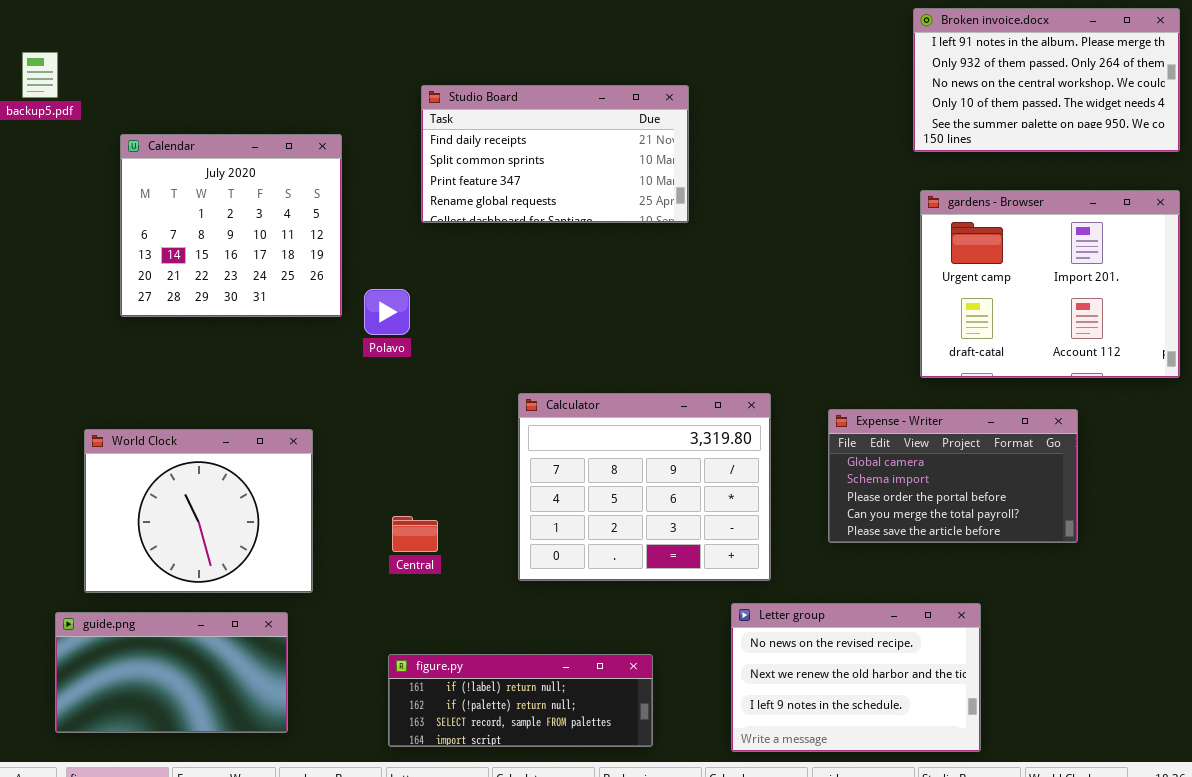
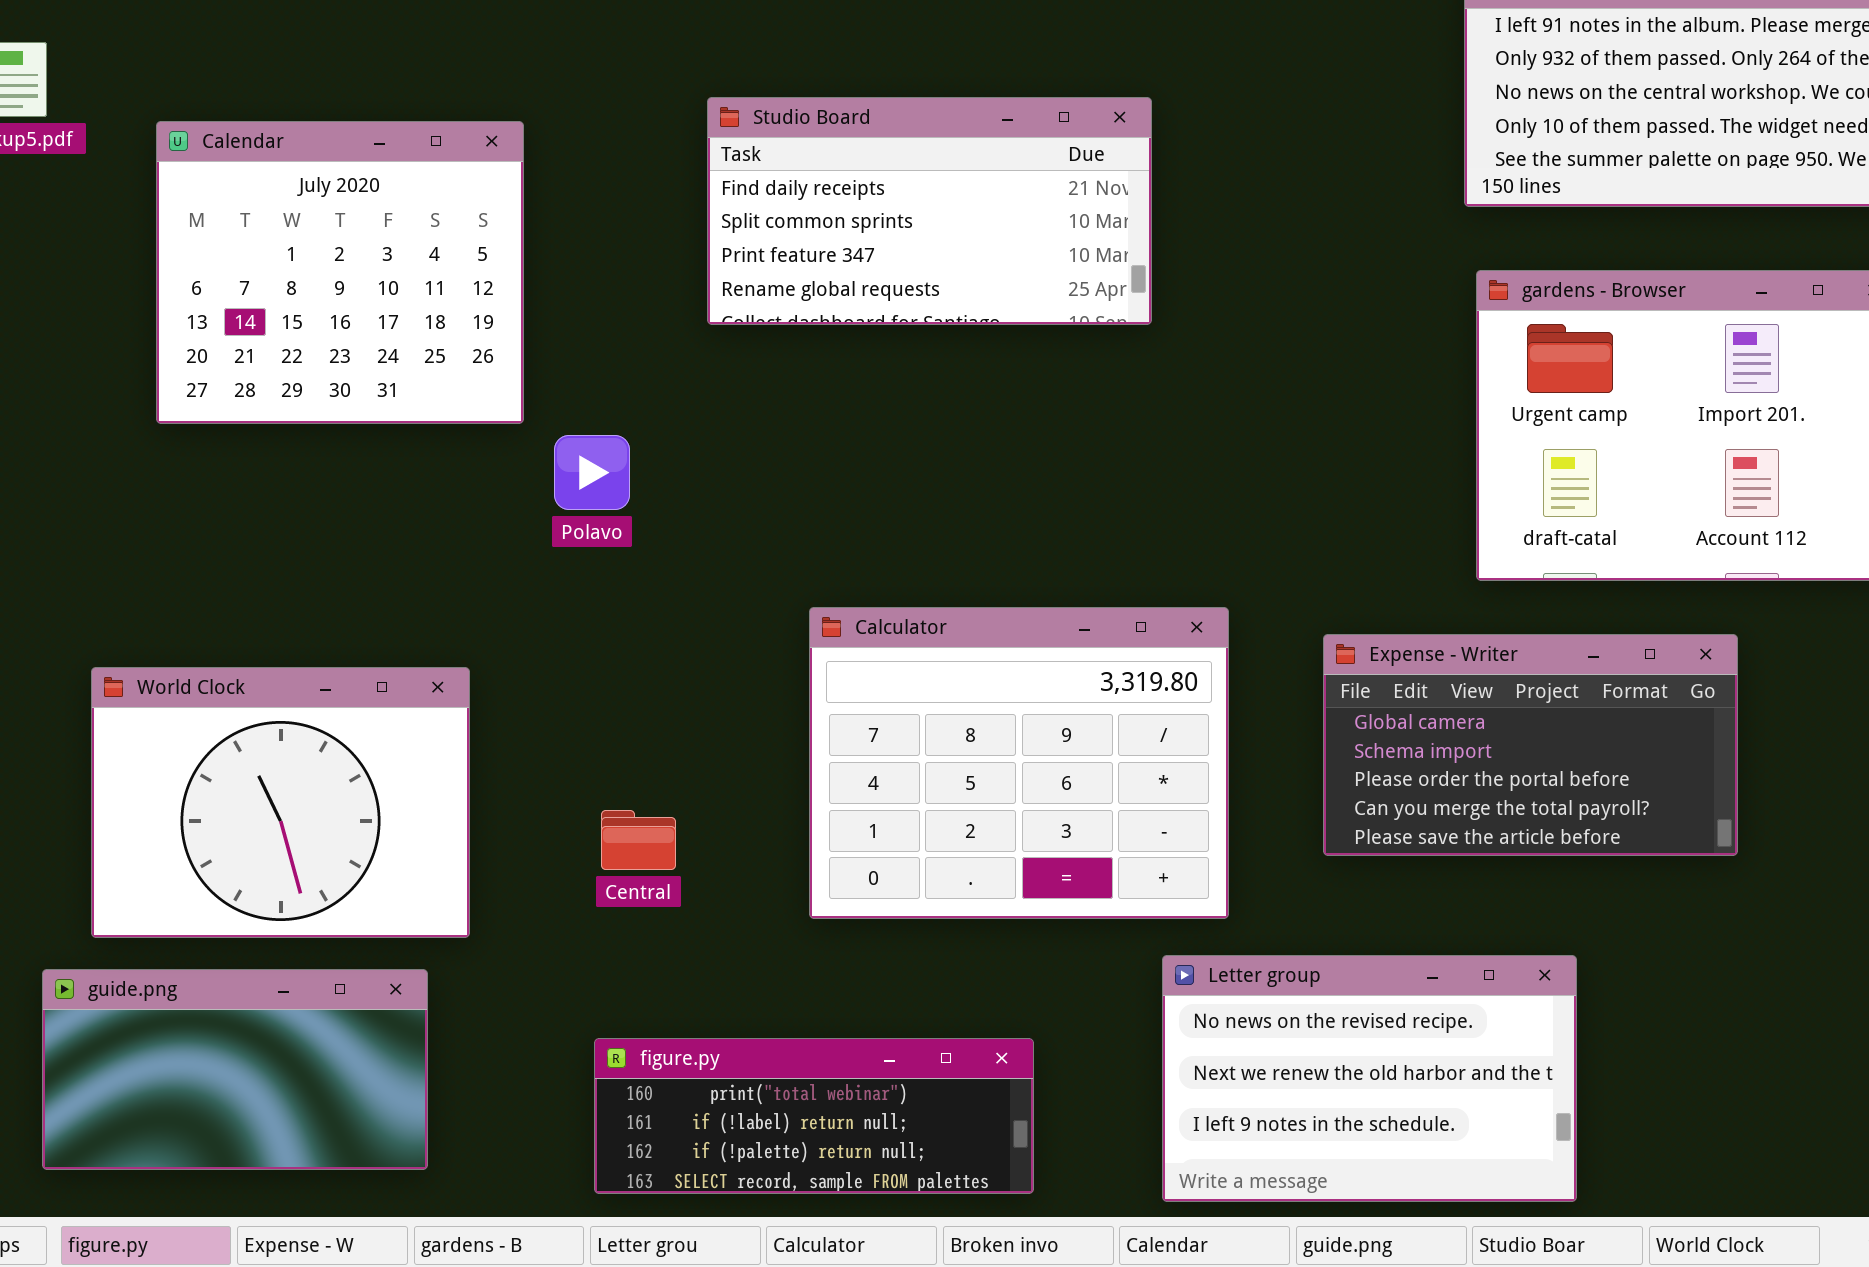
Studio Board: [421,85,689,223] -> [707,97,1152,325], moved
Calendar: [120,134,342,317] -> [156,121,524,424], moved
figure.py: [388,654,653,747] -> [594,1038,1034,1194], scrolled up 1 row

